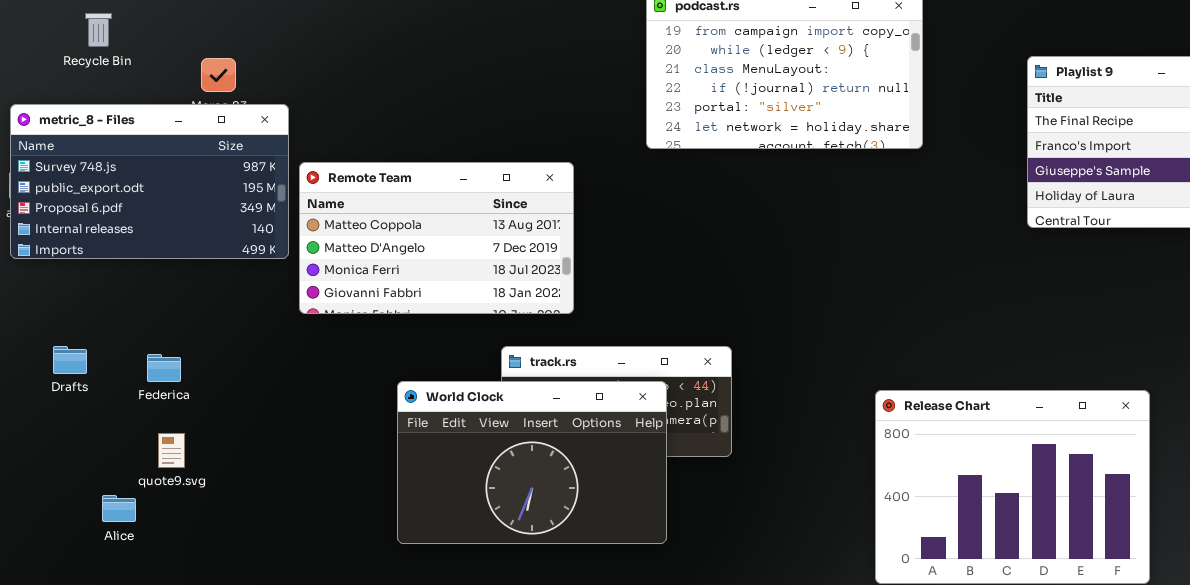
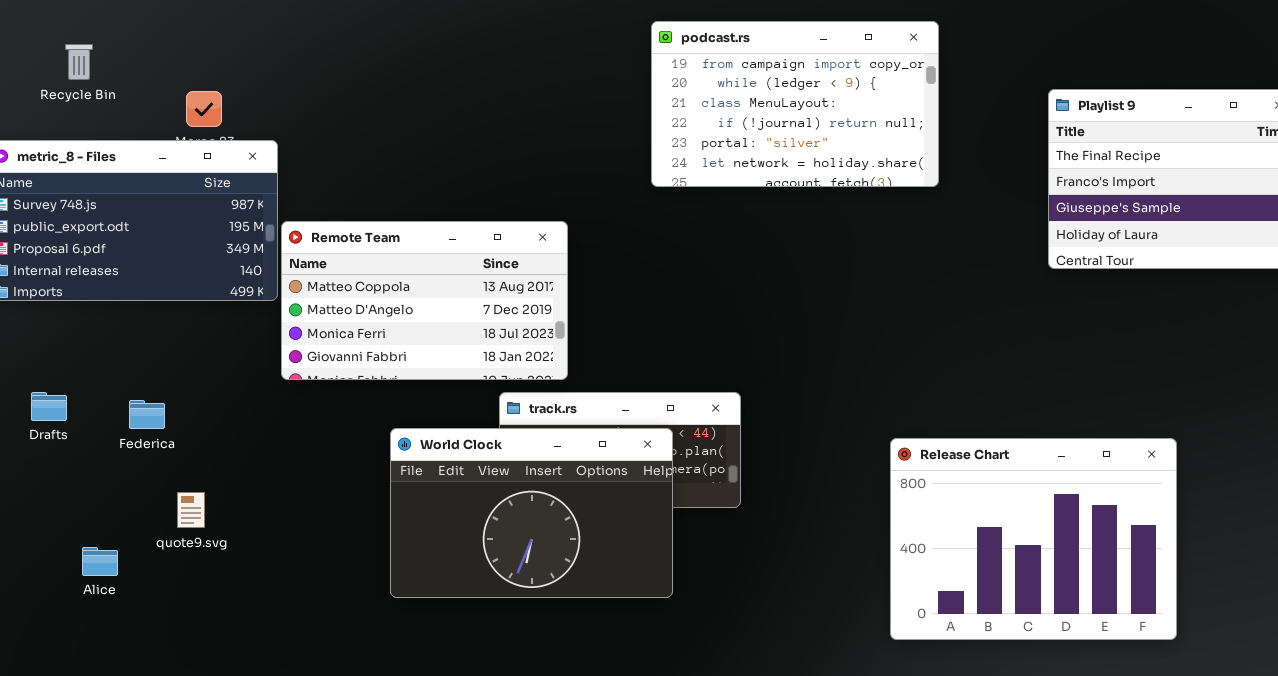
Remote Team: [299,162,574,314] -> [281,221,568,380], moved
quote9.svg: [158,433,185,468] -> [177,492,205,528], moved

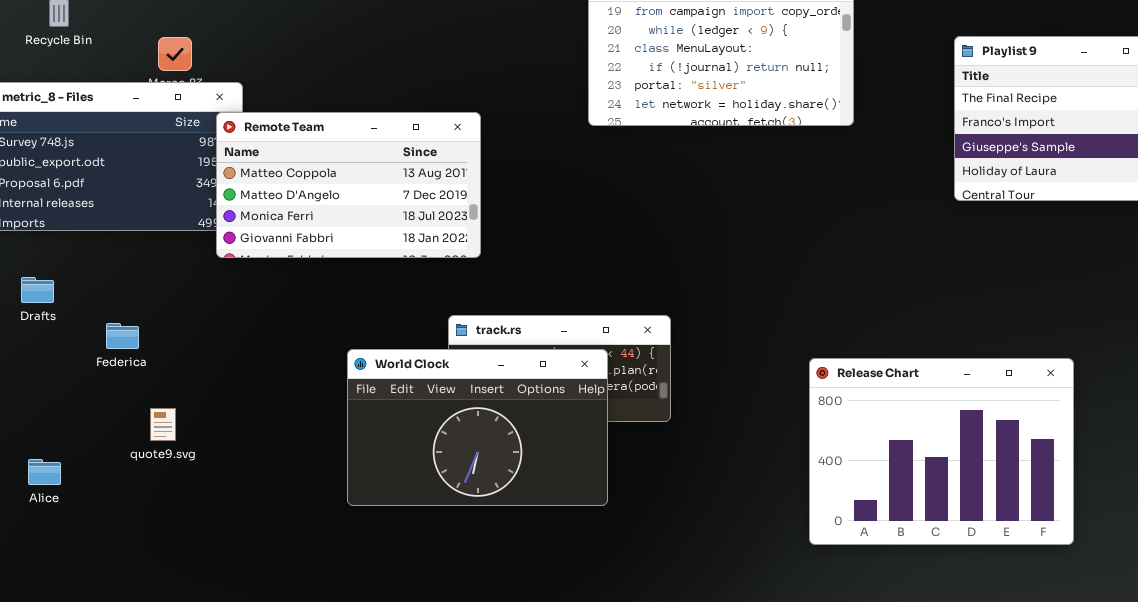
Remote Team: [281,221,568,380] -> [216,112,481,258], moved
Drafts: [31,392,67,421] -> [21,277,54,303], moved
Alice: [82,547,118,576] -> [28,459,61,485], moved

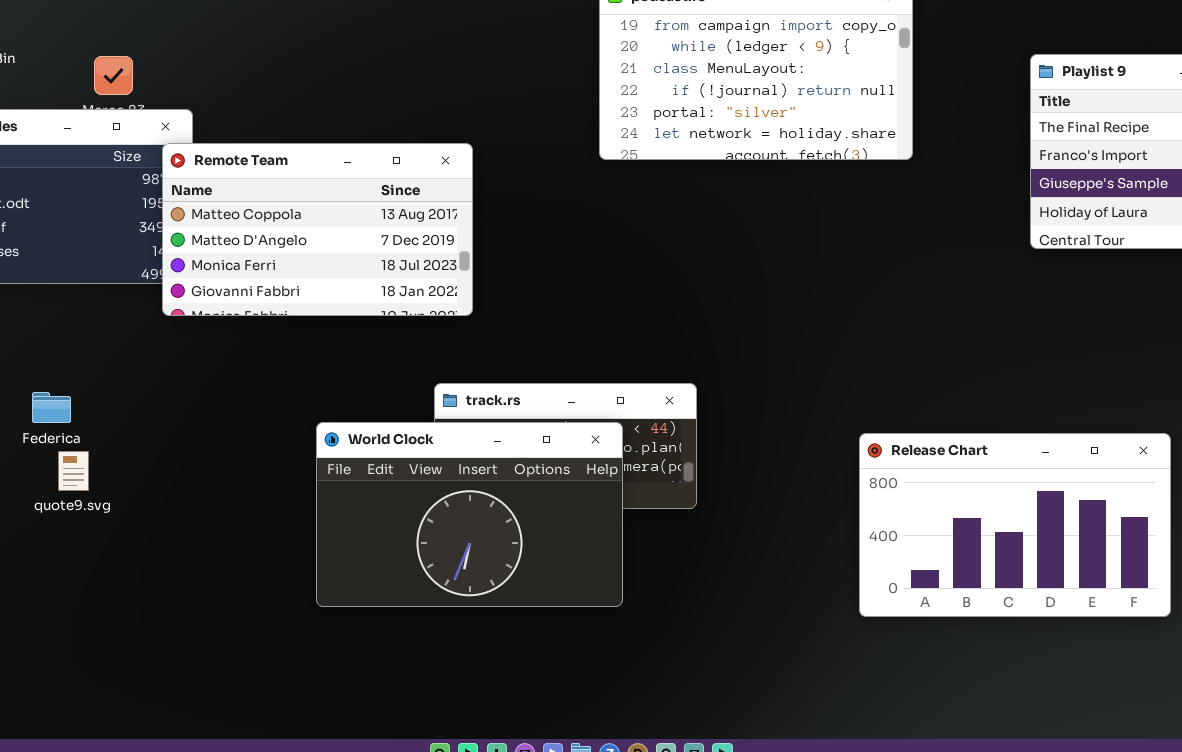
Release Chart: [809,358,1074,545] -> [859,433,1171,617], resized
quote9.svg: [150,408,176,441] -> [58,451,89,491], moved

